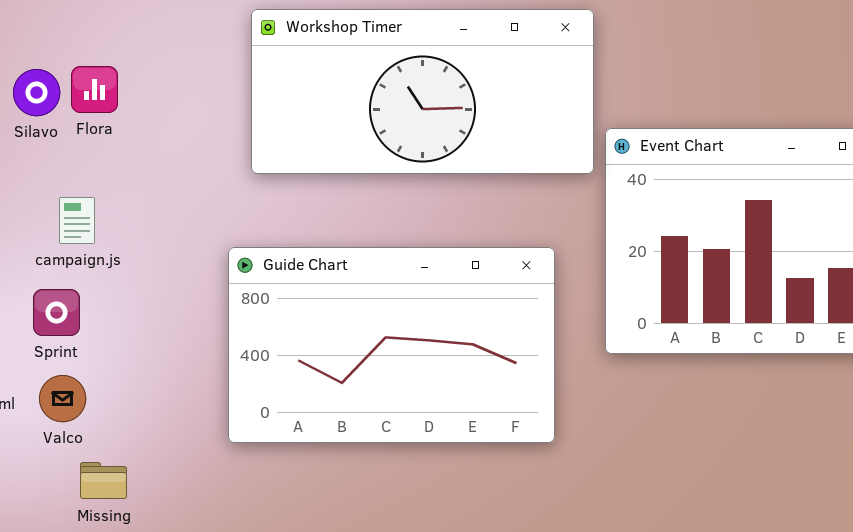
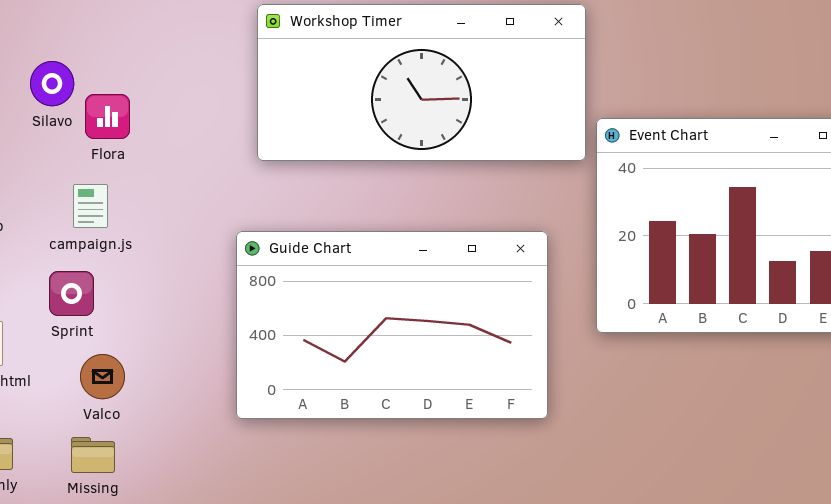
Flora: [71,66,118,113] -> [85,94,130,139], moved
Valco: [39,375,86,422] -> [80,354,125,399], moved
Missing: [80,462,127,499] -> [71,437,115,473], moved

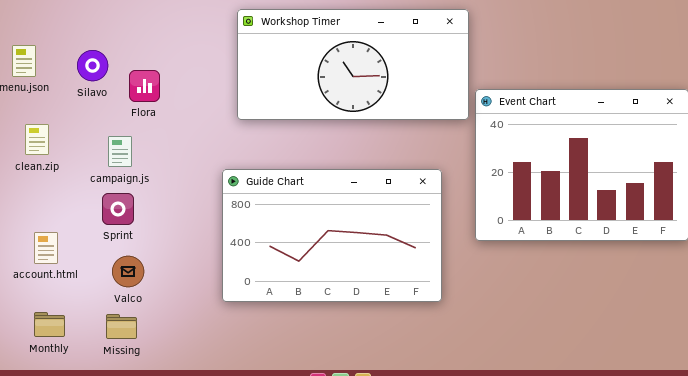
Flora: [85,94,130,139] -> [129,70,160,102], moved
Sprint: [49,271,94,316] -> [102,193,134,225], moved

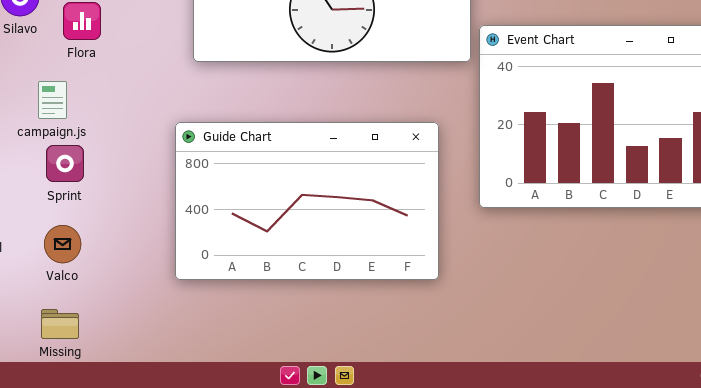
Sprint: [102,193,134,225] -> [46,145,84,182], moved
Missing: [106,314,137,339] -> [41,309,79,339], moved

